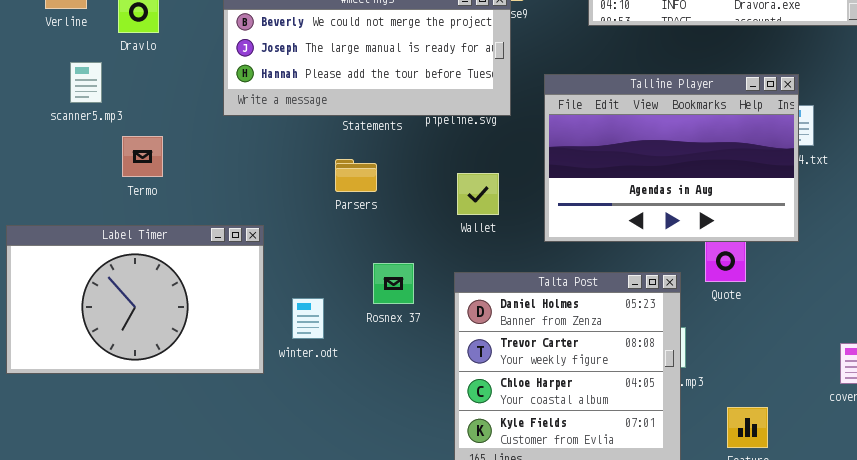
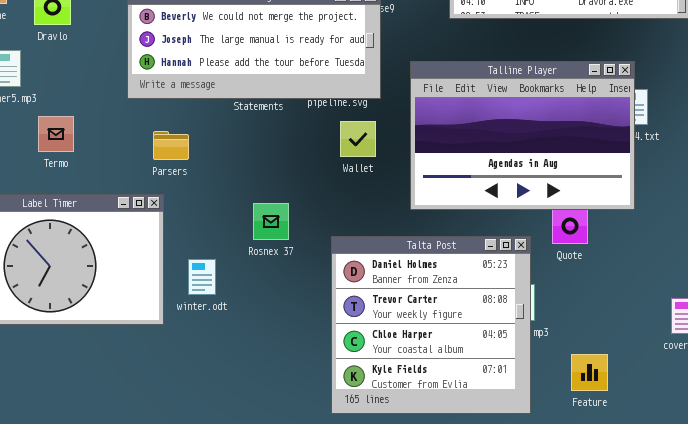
Parsers: [335,159,377,192] -> [153,131,189,160], moved
Wallet: [457,173,499,215] -> [340,121,376,157], moved
Rosnex 37: [373,263,414,304] -> [253,203,289,240], moved

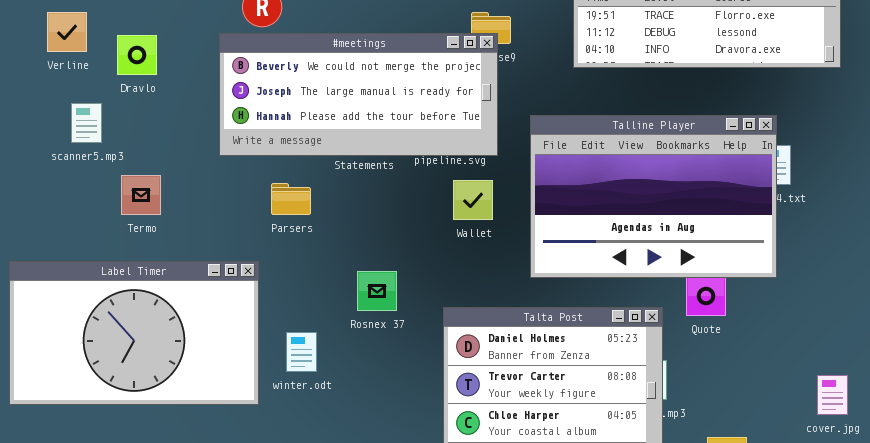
Parsers: [153,131,189,160] -> [271,183,311,215], moved

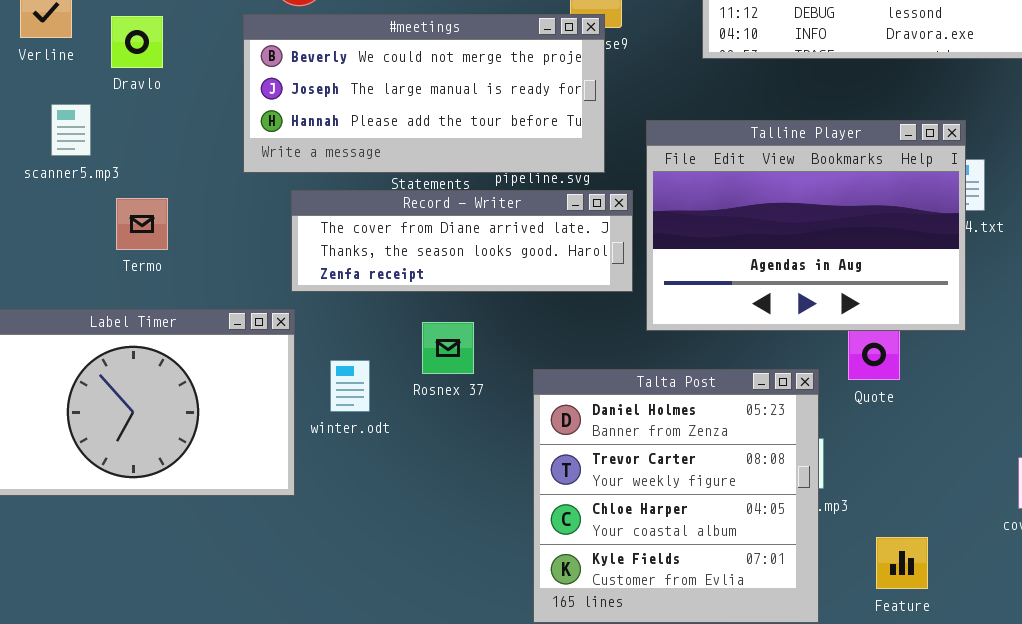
Record - Writer: none -> [291,190,633,292], opened
winter.odt: [286,332,317,372] -> [330,360,370,412], moved

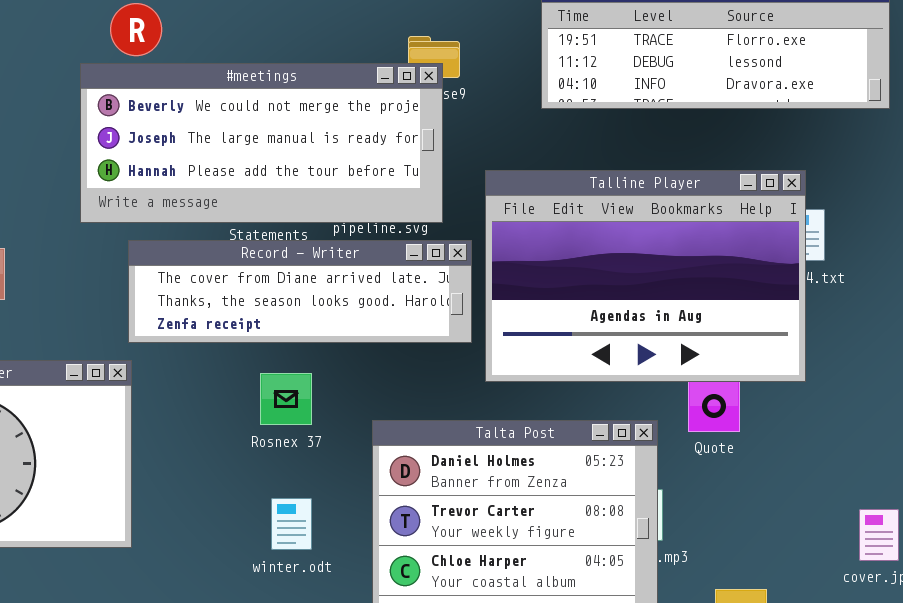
winter.odt: [330,360,370,412] -> [271,498,312,550], moved

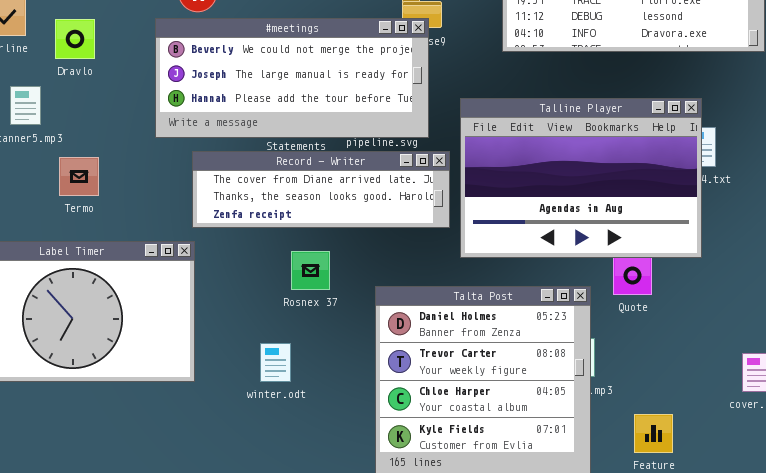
winter.odt: [271,498,312,550] -> [260,343,291,382], moved

